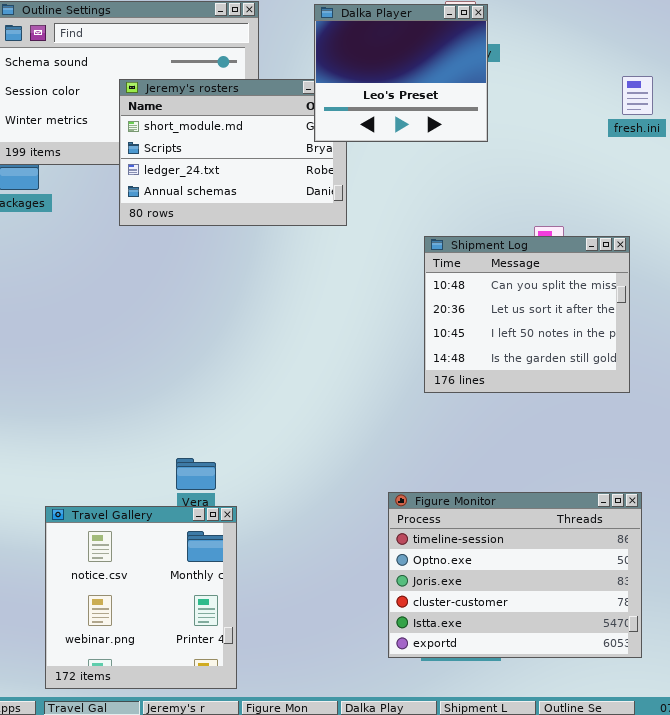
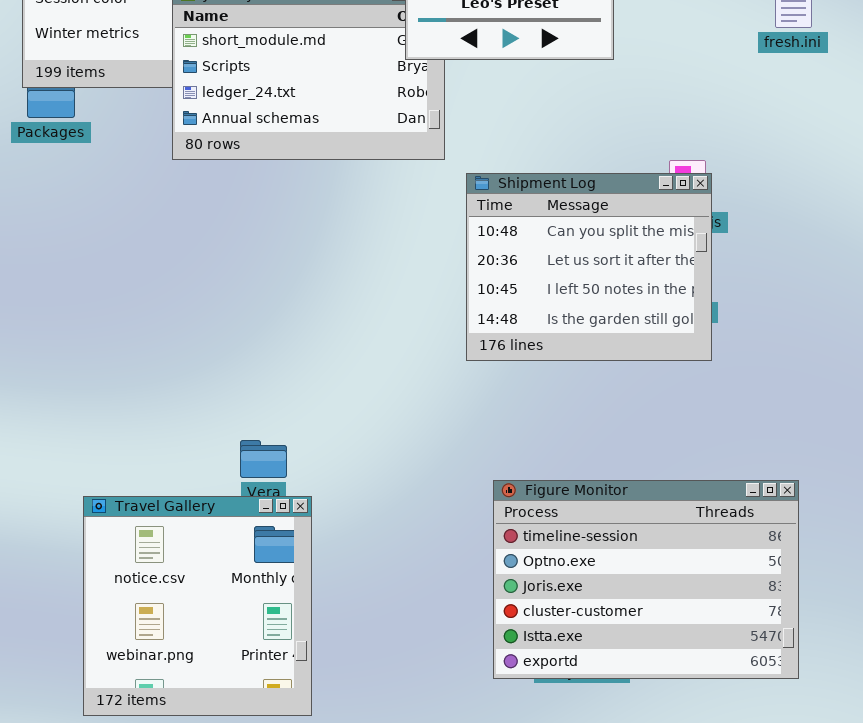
Shipment Log: [424,236,630,393] -> [466,173,712,361], moved

